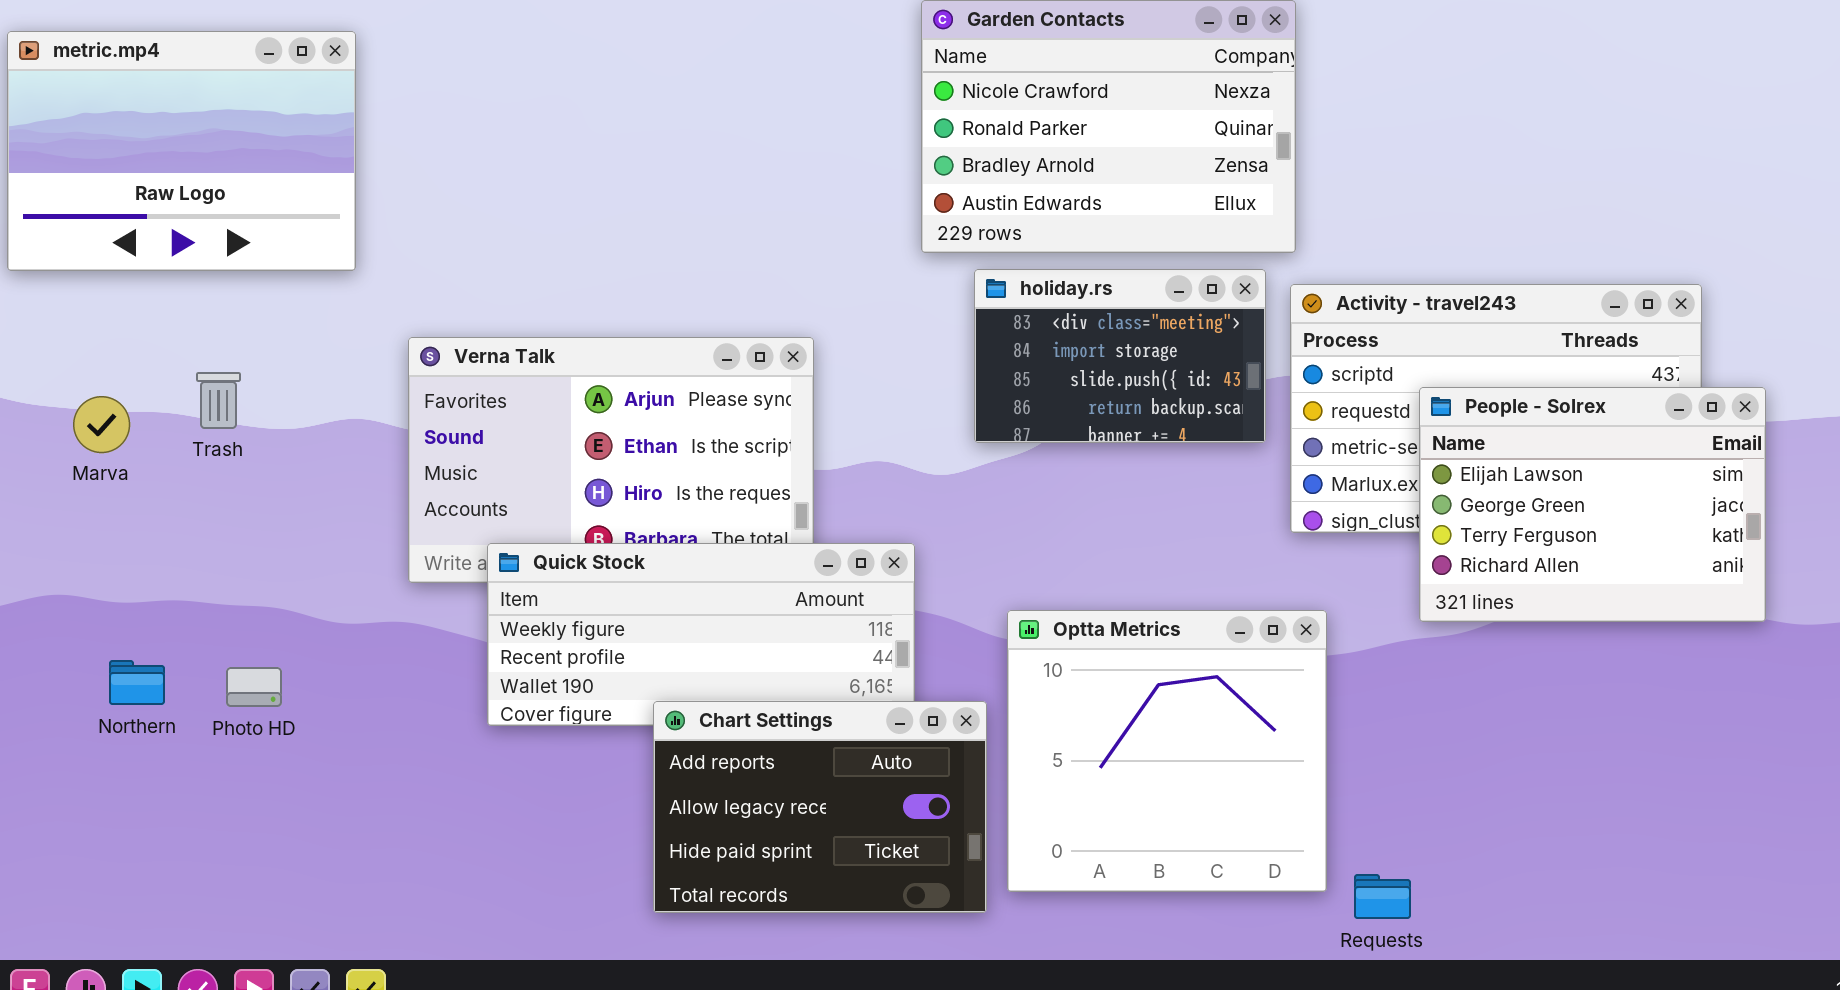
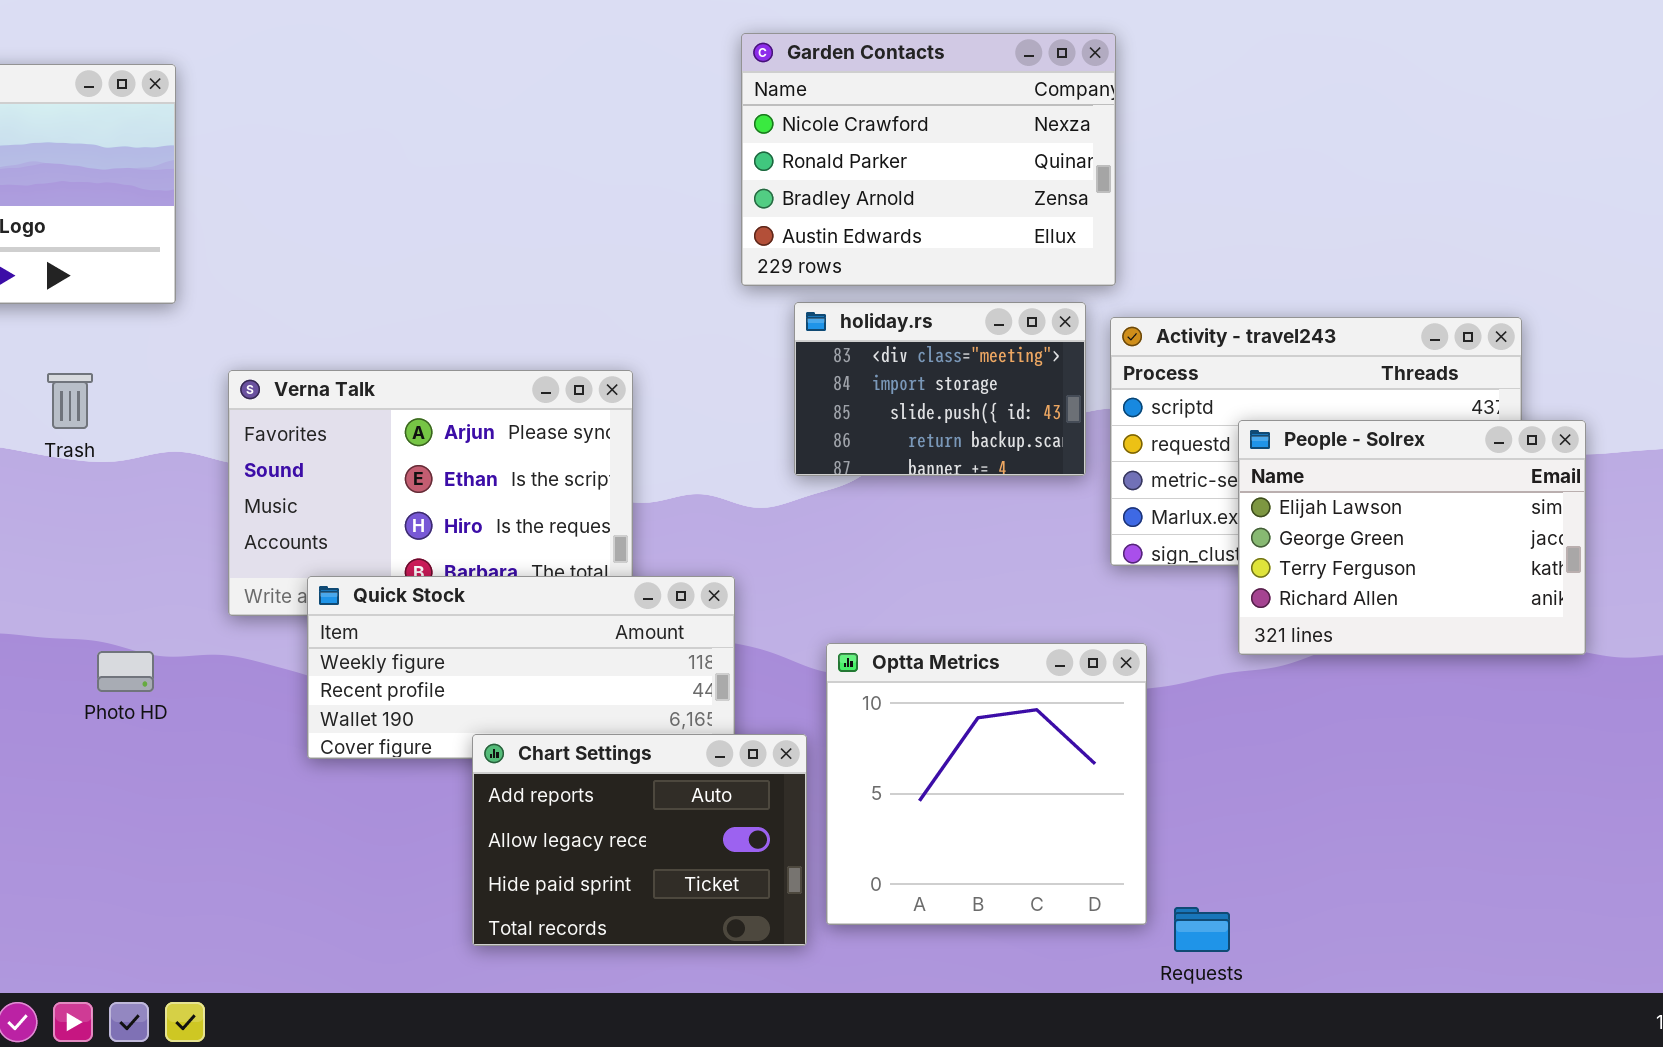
Trash: [196,372,241,429] -> [47,373,93,429], moved
Photo HD: [226,667,282,707] -> [97,651,154,692], moved

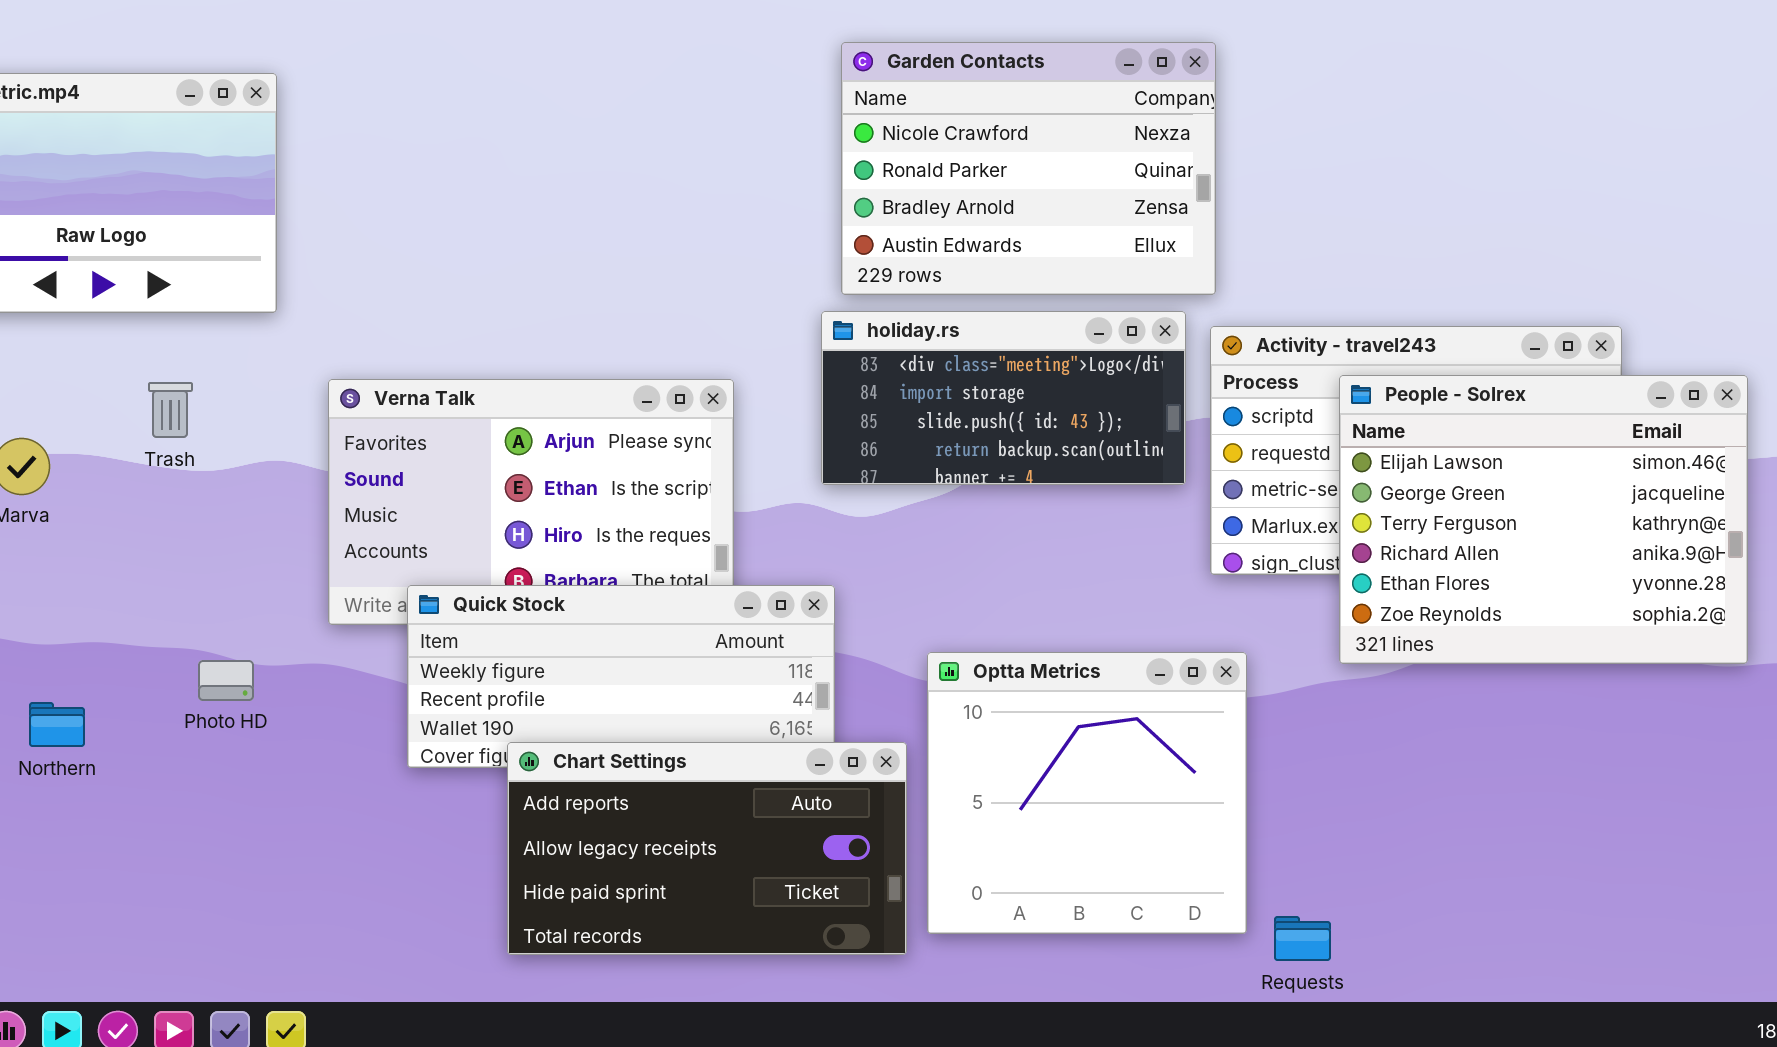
holiday.rs: [794,302,1086,476] -> [821,311,1186,485], resized
People - Solrex: [1238,420,1586,655] -> [1339,375,1748,664], resized
Chart Settings: [472,734,807,946] -> [507,742,907,955], resized

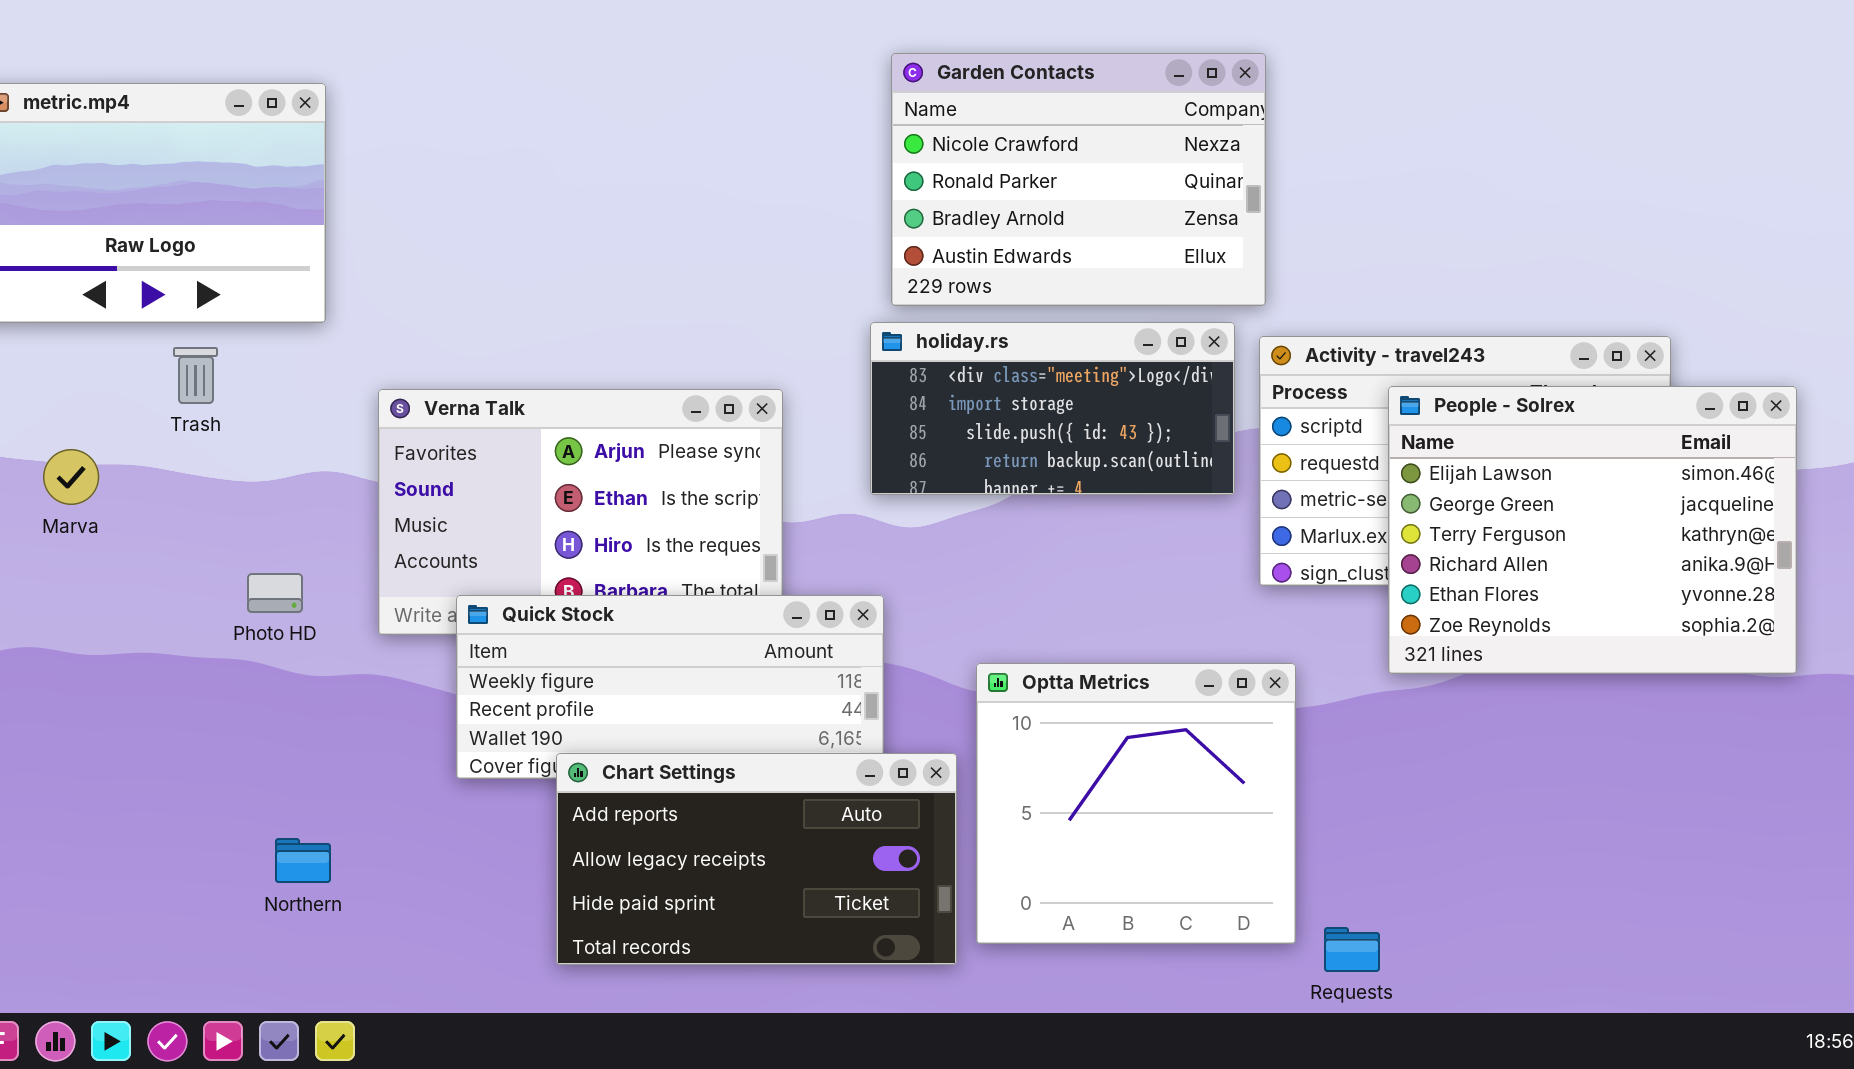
Trash: [148,382,193,438] -> [173,347,218,404], moved
Photo HD: [198,660,254,701] -> [247,573,303,613], moved
Northern: [29,702,85,747] -> [275,838,331,883], moved

